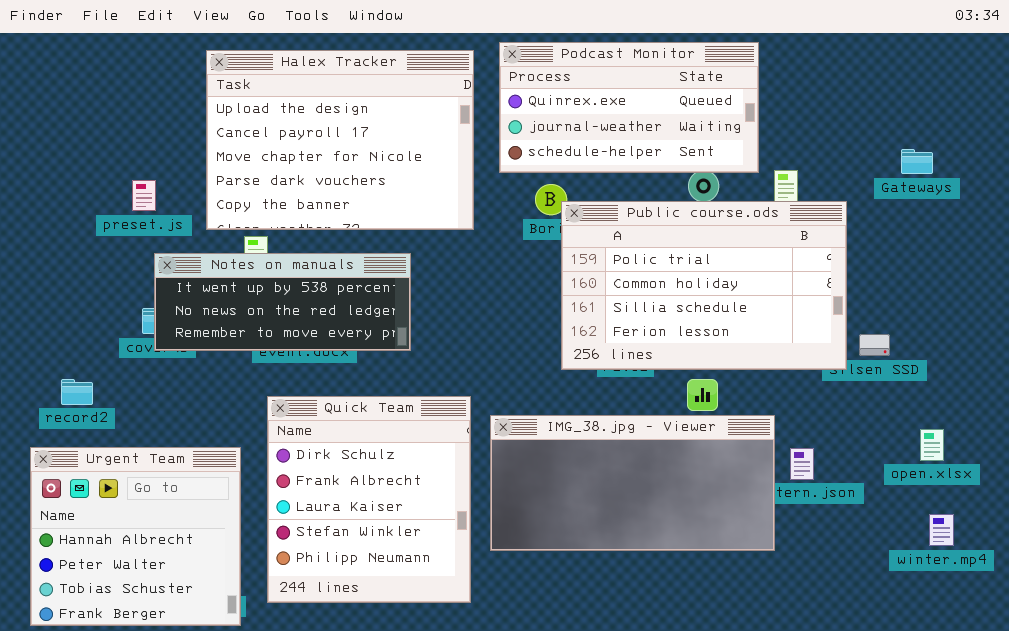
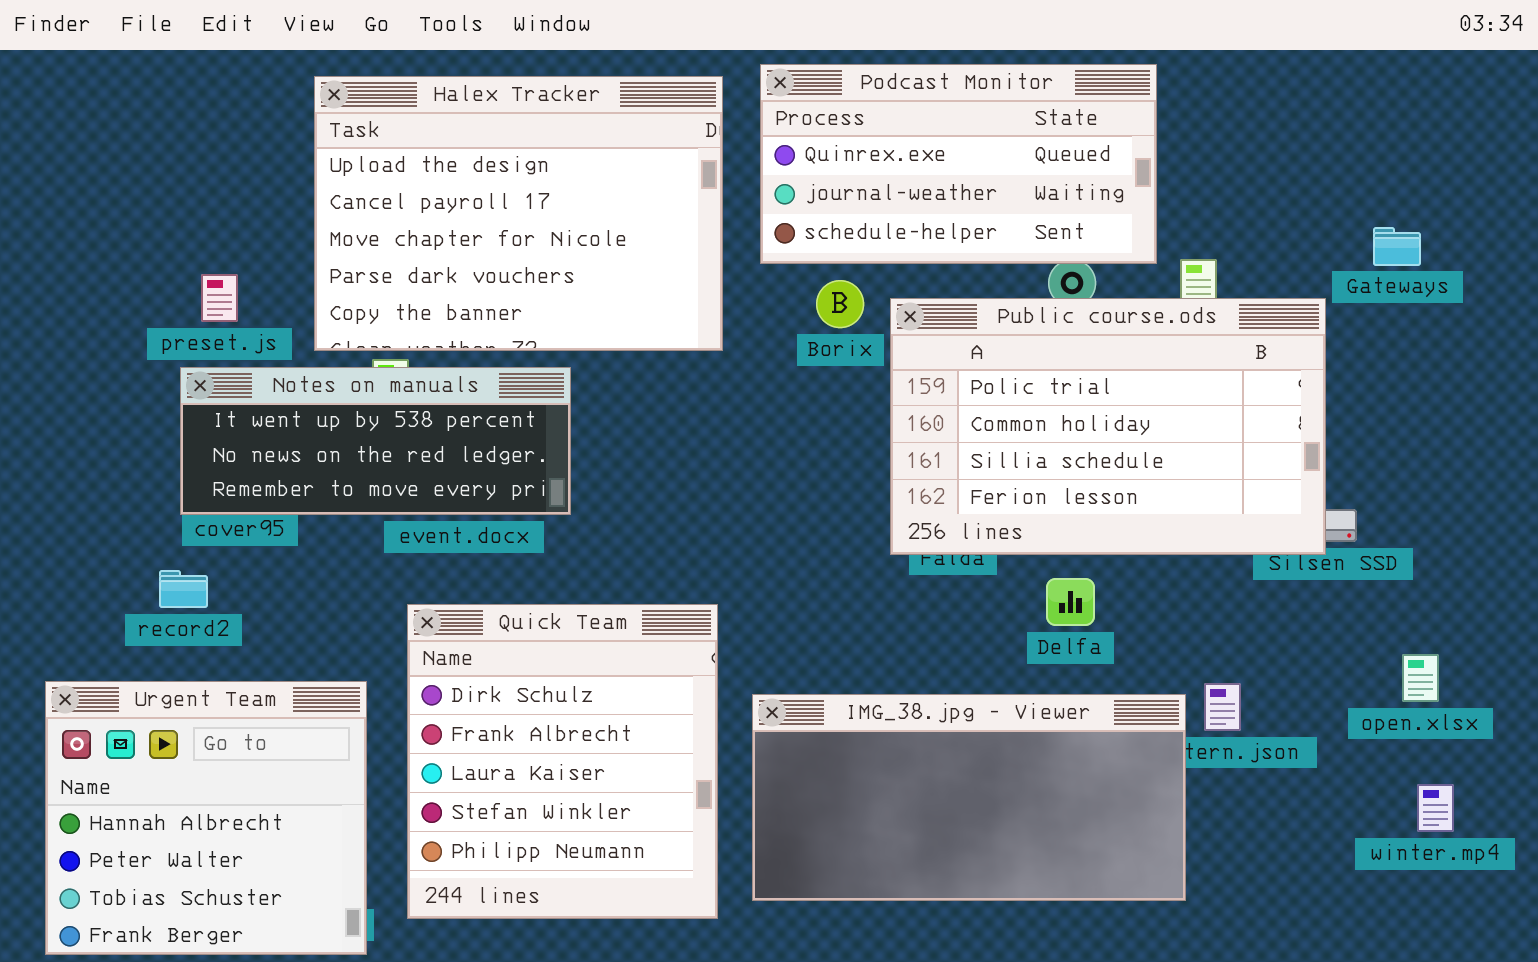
Public course.ods: [561,201,847,370] -> [890,298,1326,555], moved
Notes on manuals: [154,253,411,351] -> [180,367,571,515], moved
record2: [61,379,93,405] -> [159,570,208,608], moved
IMG_38.jpg - Viewer: [490,415,775,551] -> [752,694,1186,901], moved

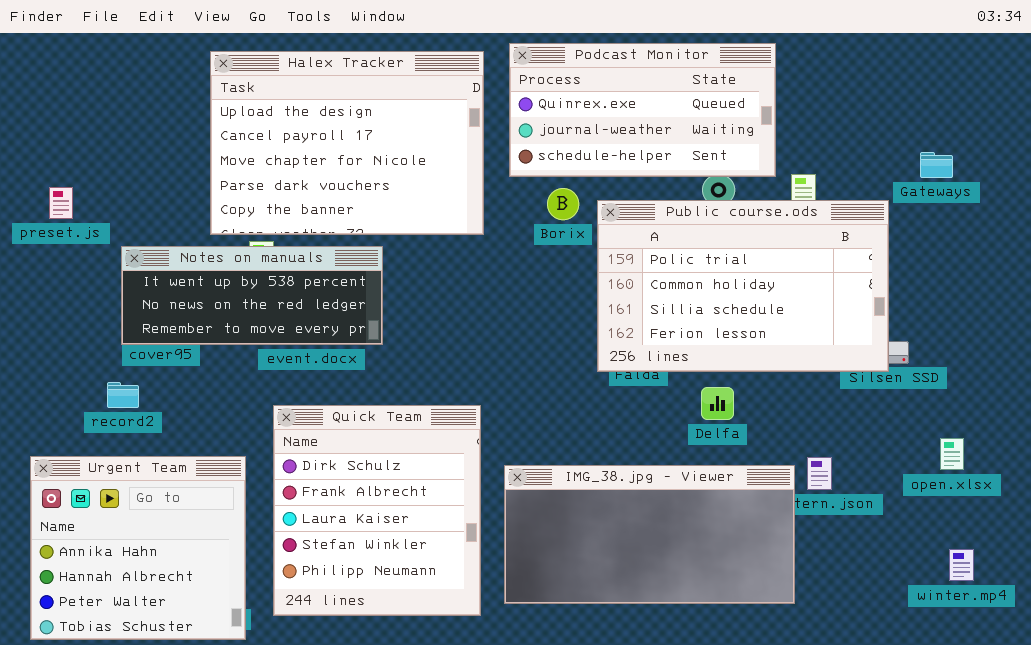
preset.js: [201,274,238,322] -> [49,187,73,219], moved
Urgent Team: [45,681,367,955] -> [30,456,246,640], scrolled up 1 row
winter.mp4: [1417,784,1454,832] -> [949,549,974,581], moved

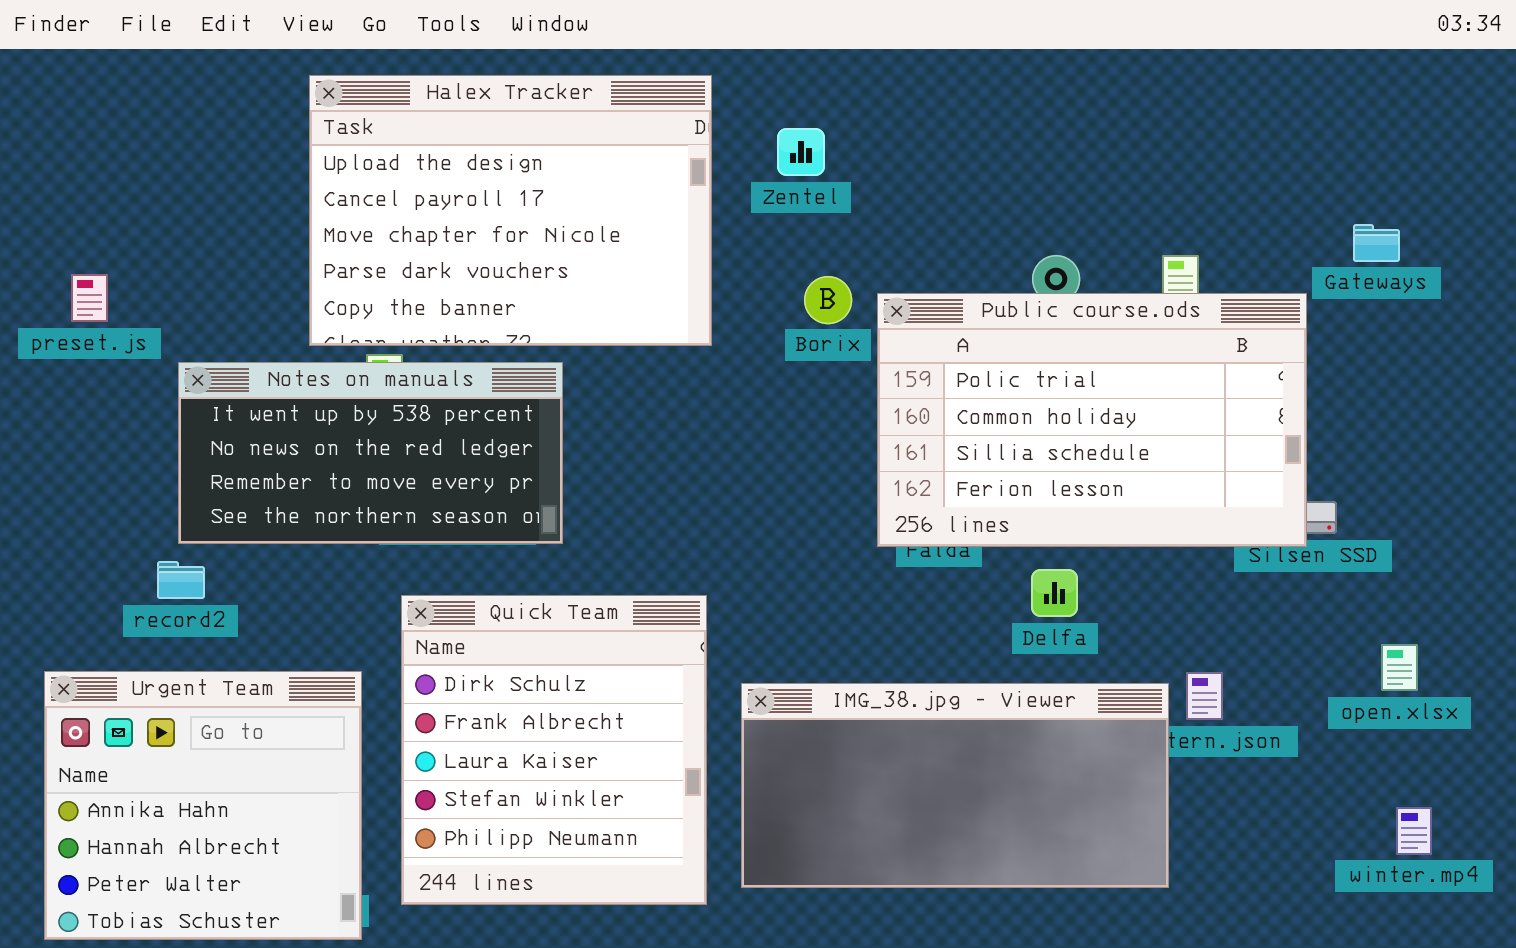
Podcast Monitor: [509,43,776,177] -> none, closed
Notes on manuals: [121,246,383,345] -> [178,362,563,544], resized

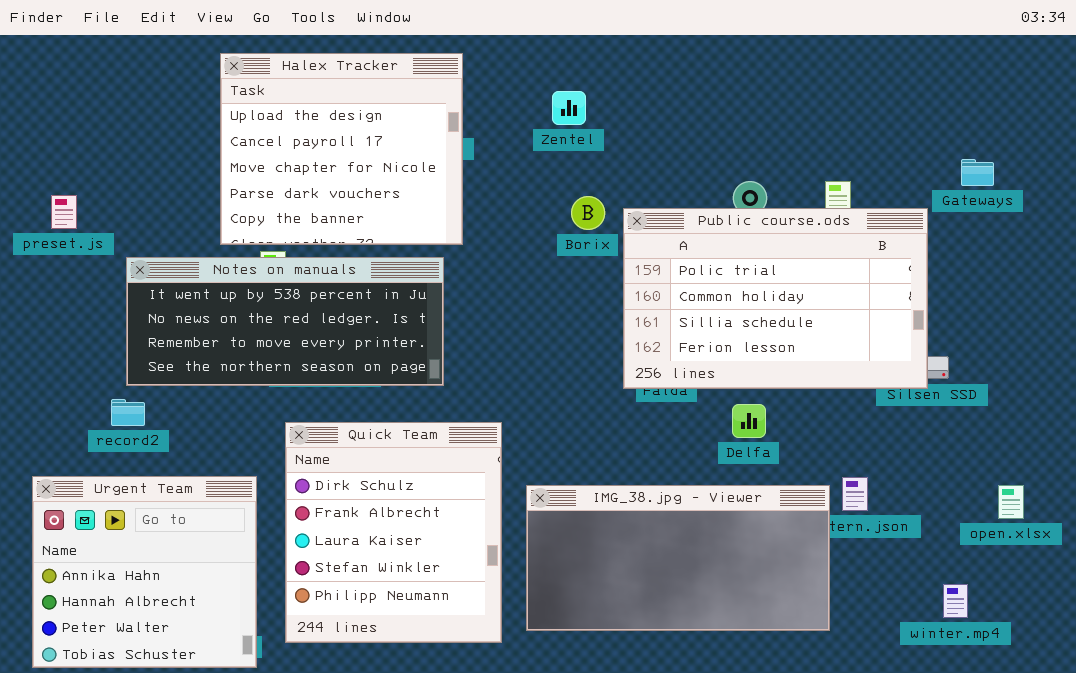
Halex Tracker: [309,75,712,346] -> [220,53,463,245], resized
Notes on manuals: [178,362,563,544] -> [126,257,444,386], resized
open.xlsx: [1381,644,1418,691] -> [998,485,1024,519], moved
winter.mp4: [1396,807,1432,855] -> [943,584,968,618], moved

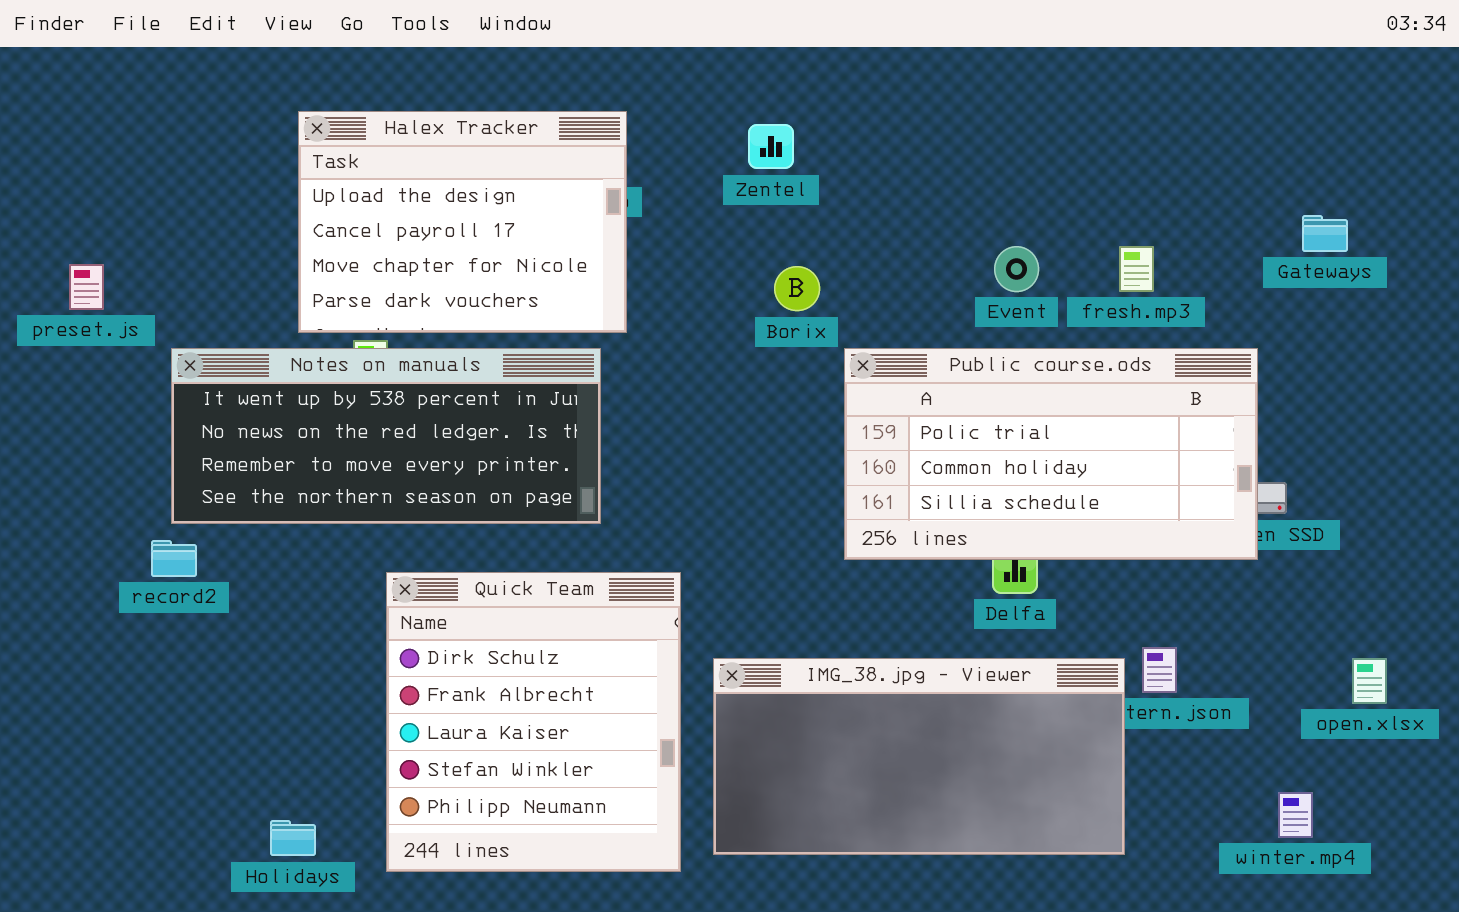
Halex Tracker: [220,53,463,245] -> [298,111,627,333], resized
Public course.ods: [623,208,928,389] -> [844,348,1258,560], moved, resized
Urgent Team: [32,476,257,668] -> none, closed

